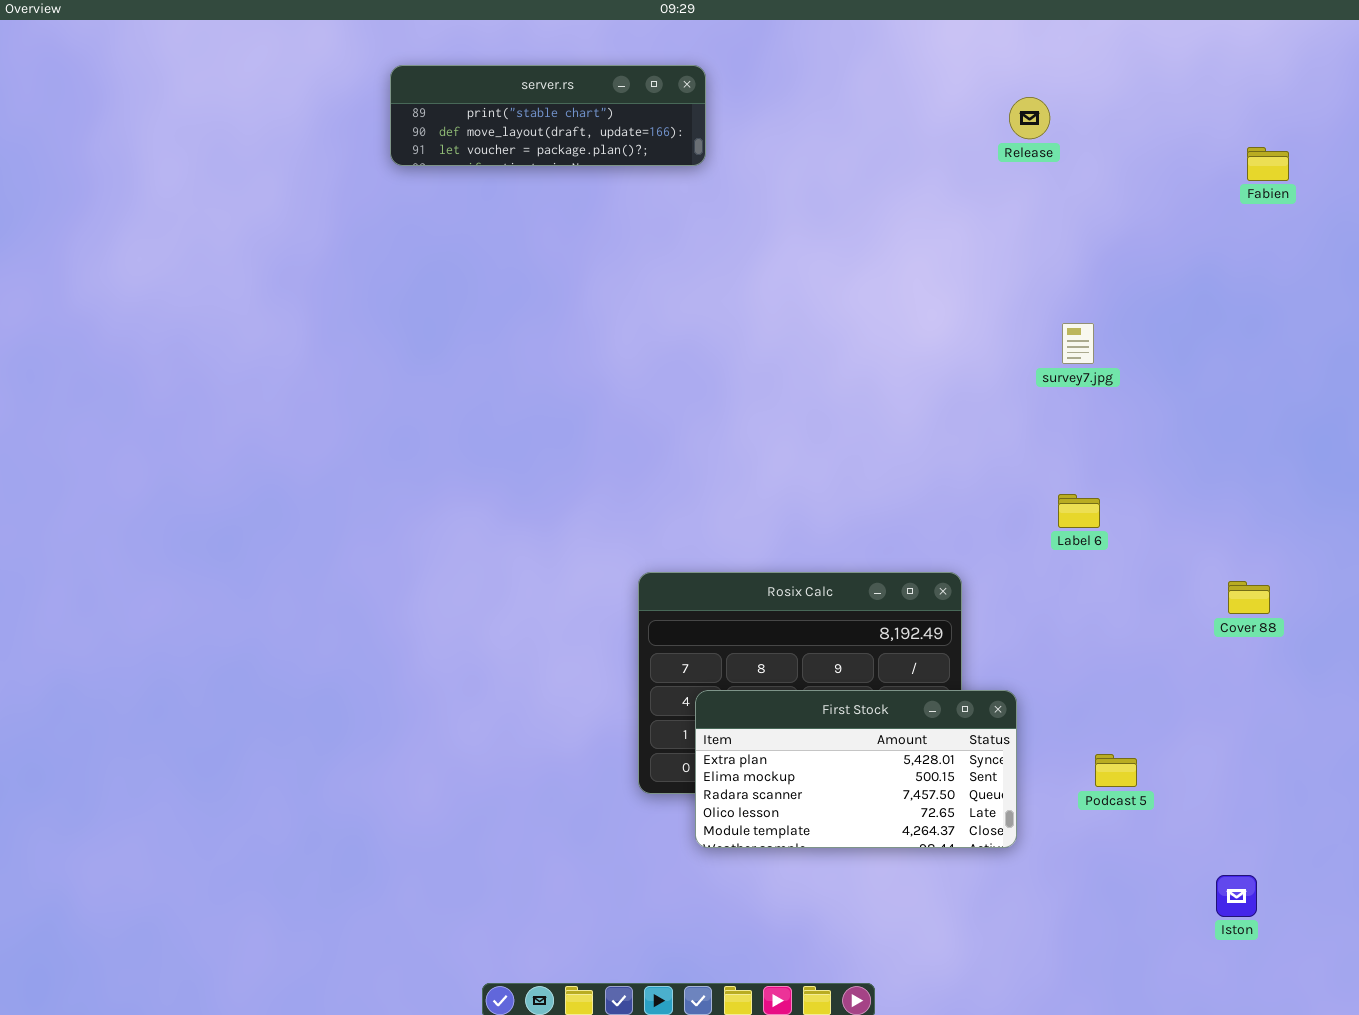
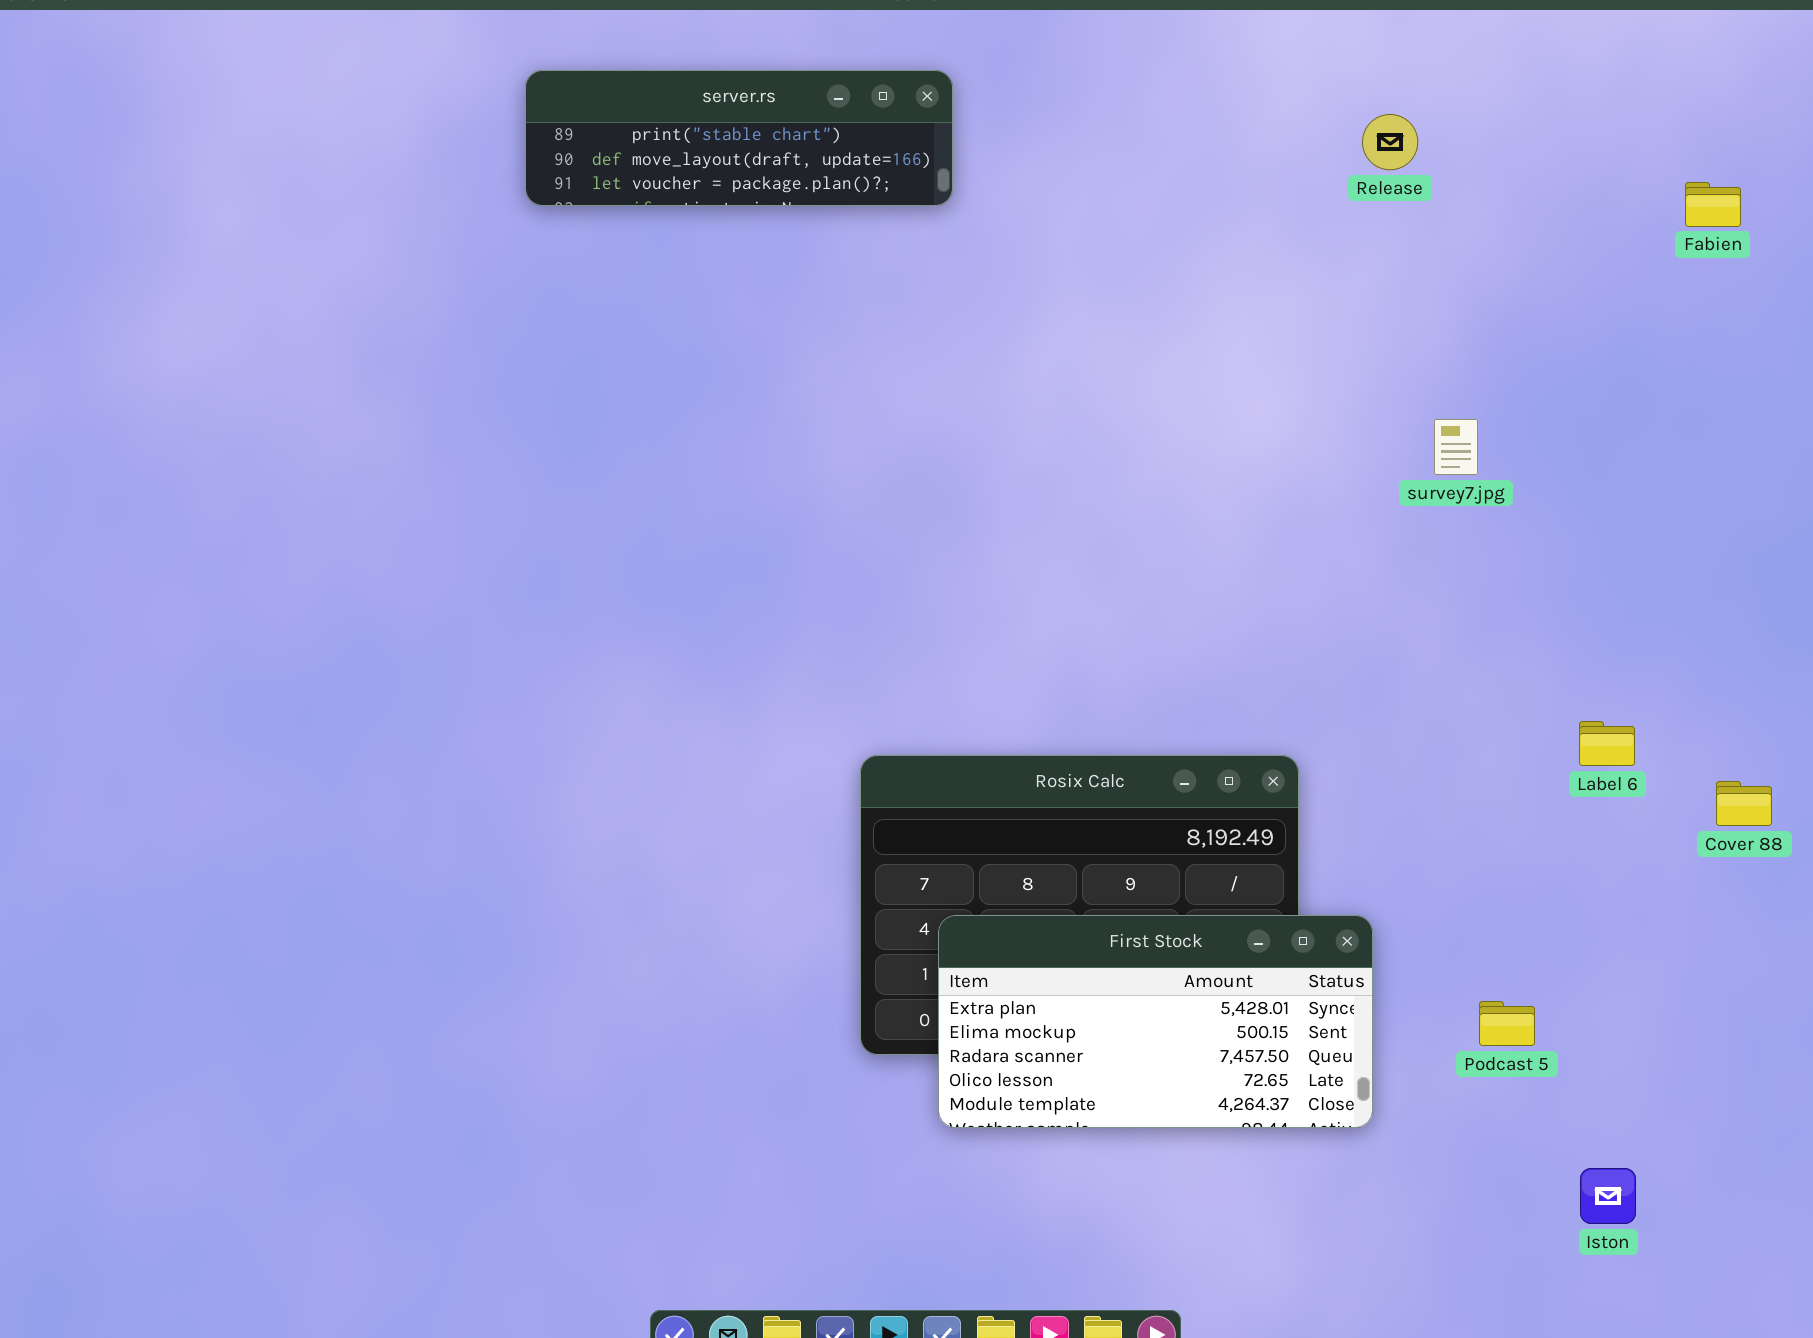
Label 6: [1058,494,1100,528] -> [1579,721,1635,766], moved
Cover 88: [1228,581,1270,614] -> [1716,781,1772,826], moved
Iston: [1216,875,1257,917] -> [1580,1168,1636,1224], moved

